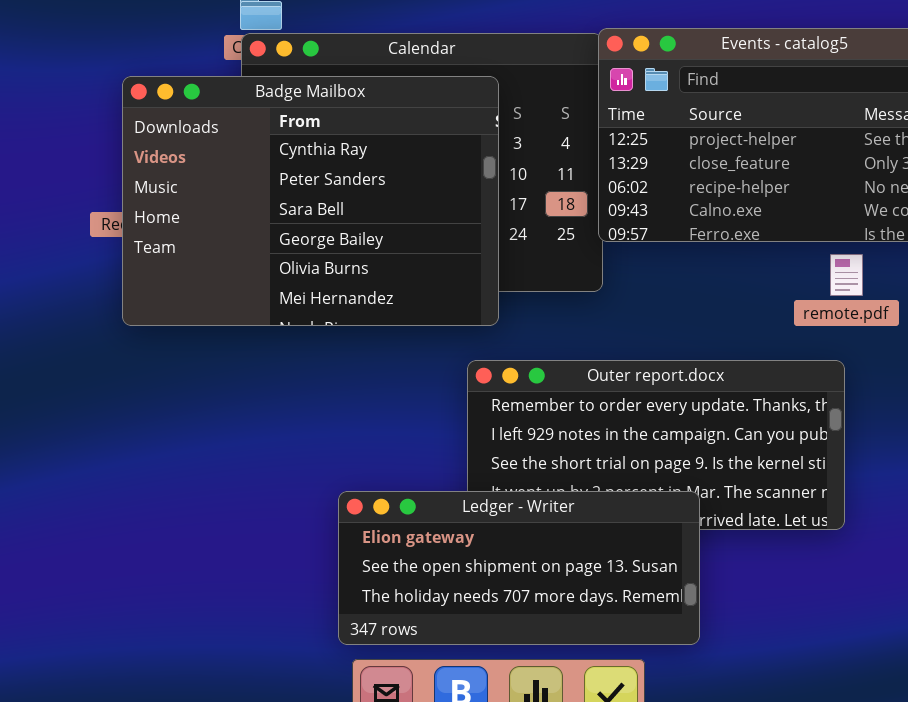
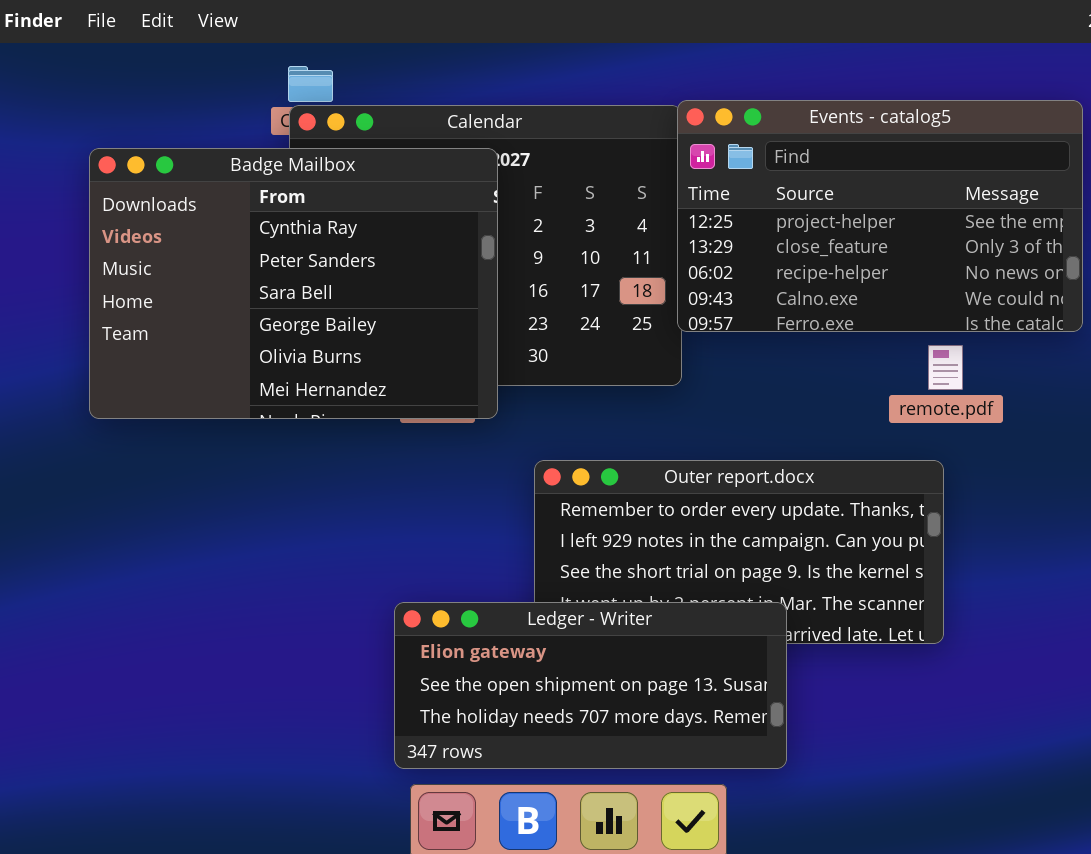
Badge Mailbox: [122,76,499,326] -> [89,148,498,419], moved

